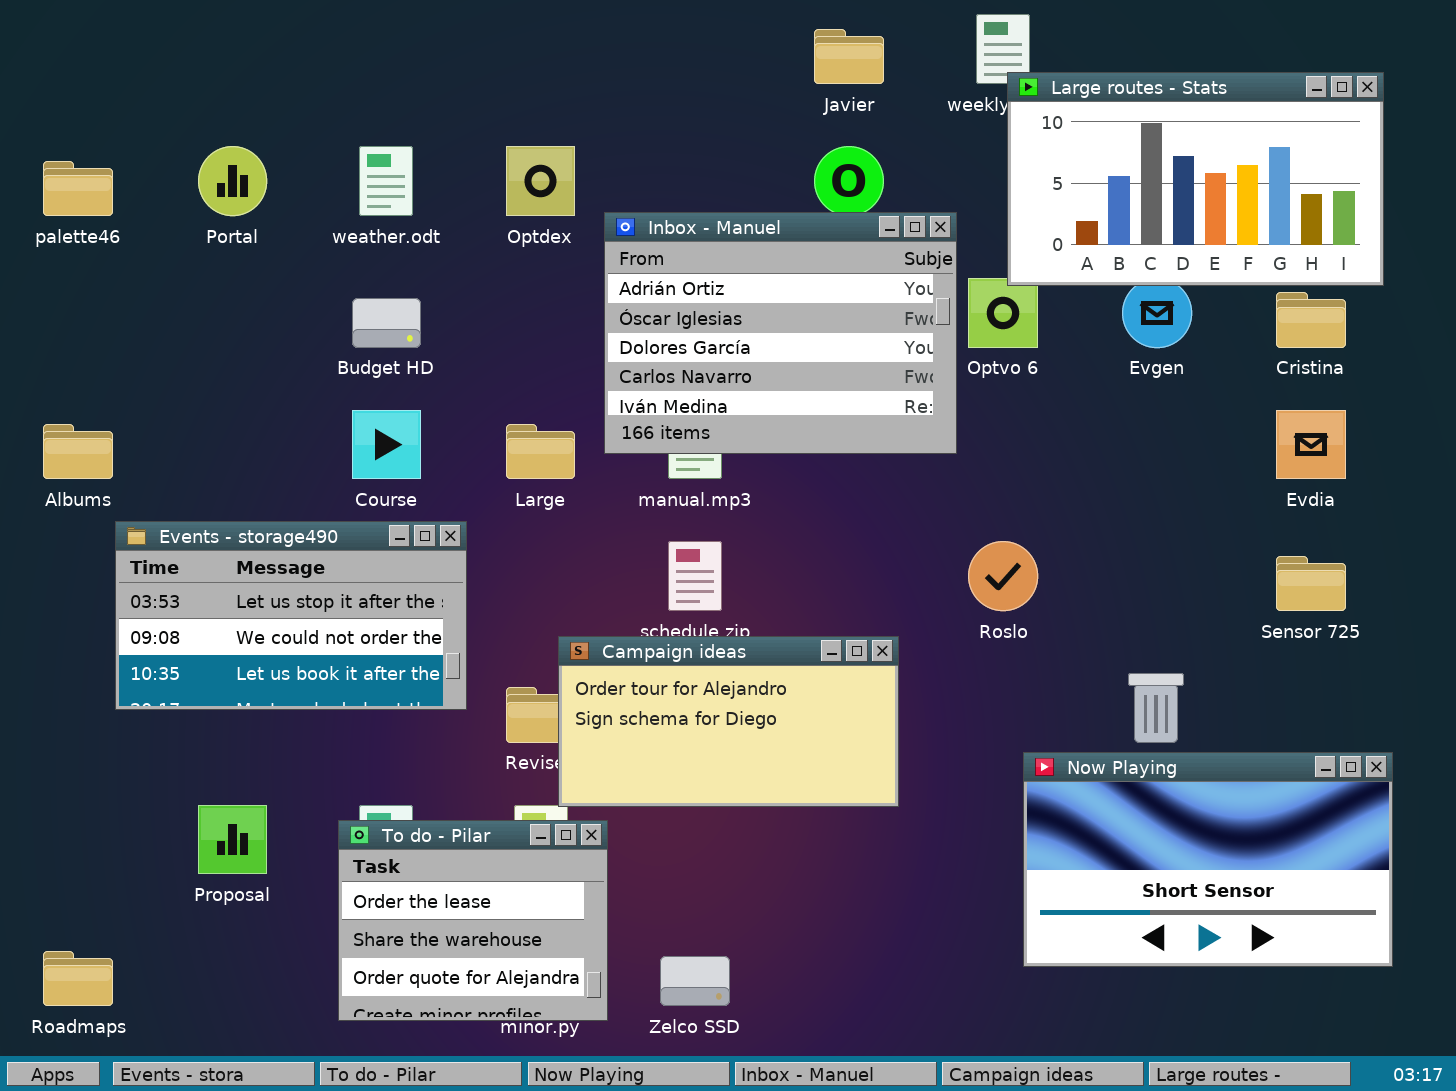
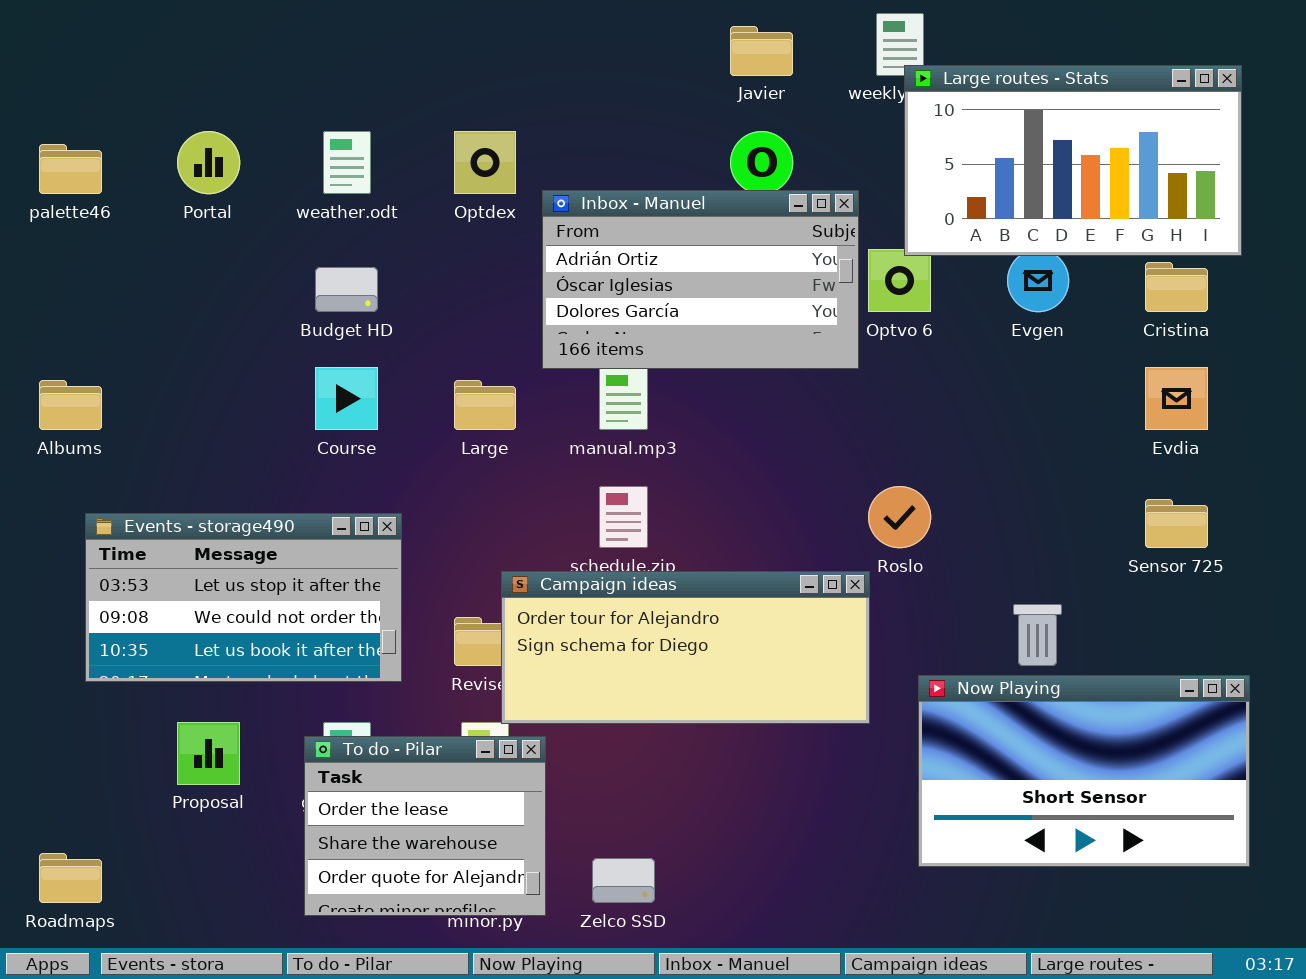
Inbox - Manuel: [604,212,957,454] -> [542,190,859,369], resized
Events - storage490: [115,521,467,710] -> [85,513,402,682], moved
Campaign ideas: [558,636,899,807] -> [501,571,870,724], resized

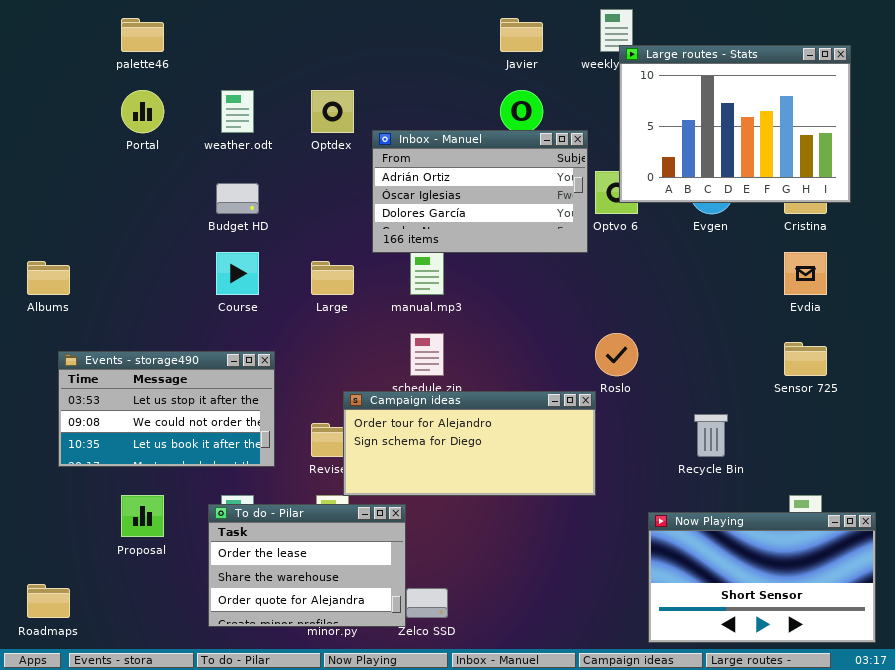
Large routes - Stats: [904,65,1242,256] -> [619,45,851,203], resized
palette46: [39,144,102,194] -> [121,18,164,52], moved
Now Playing: [918,675,1250,867] -> [648,512,876,643], moved
To do - Pilar: [304,736,546,916] -> [208,504,406,627], resized

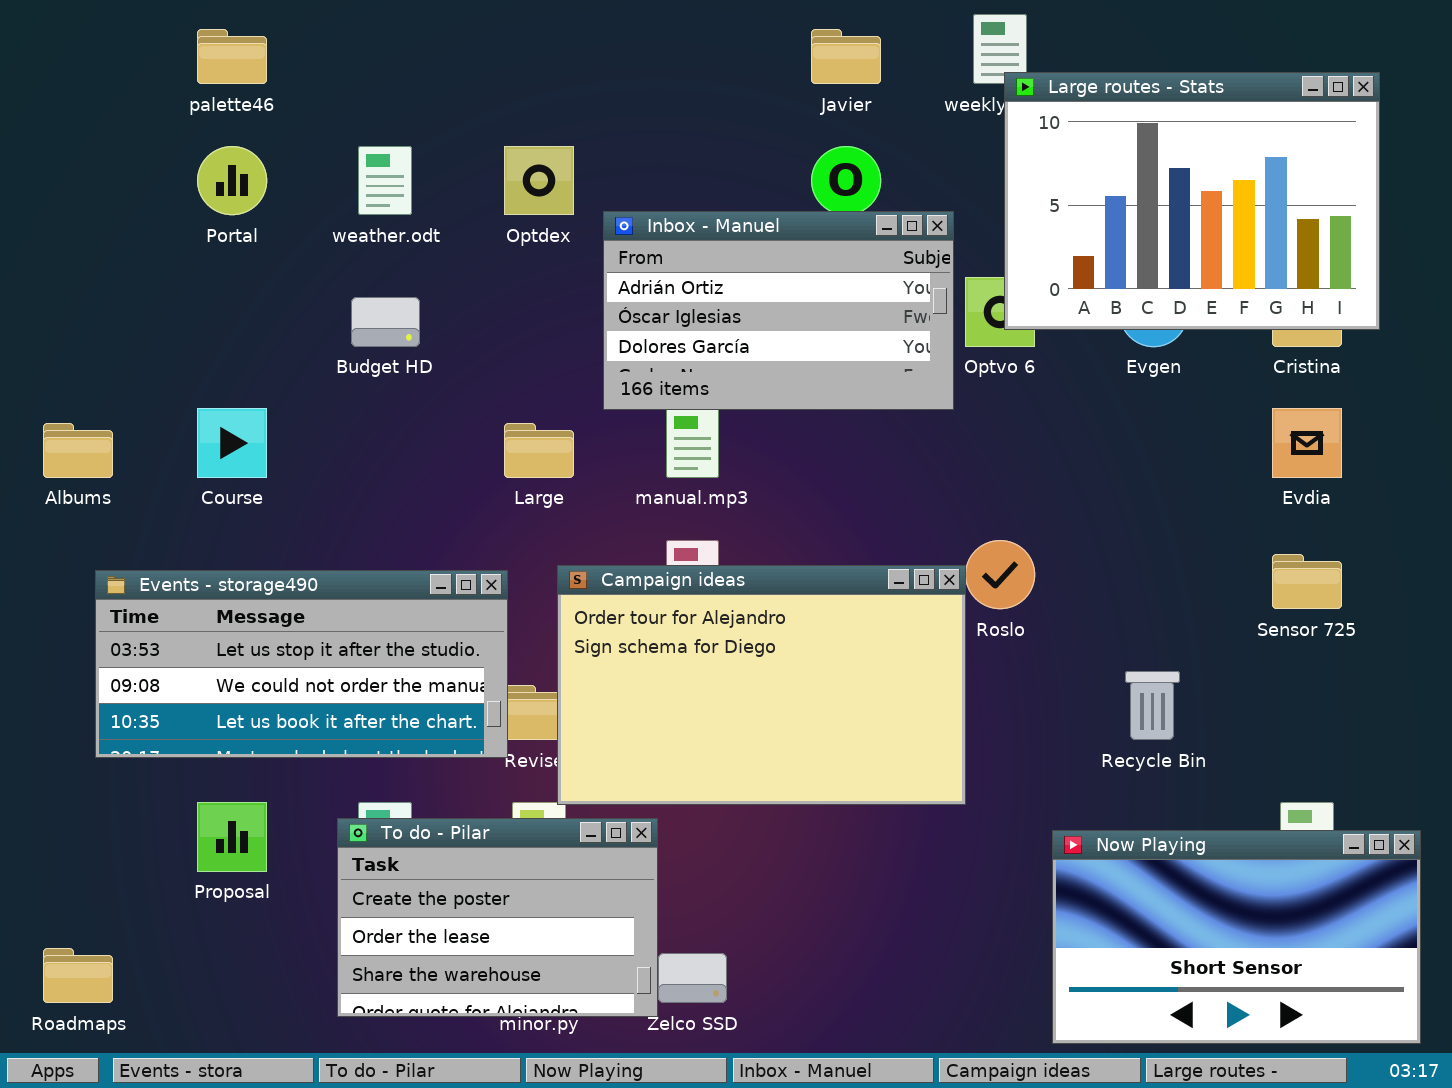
Course: [216,252,259,295] -> [197,408,267,478], moved
Events - storage490: [58,351,275,467] -> [95,570,508,758], resized
Campaign ideas: [343,391,596,496] -> [557,565,966,805], resized
To do - Pilar: [208,504,406,627] -> [337,818,658,1017], scrolled up 1 row

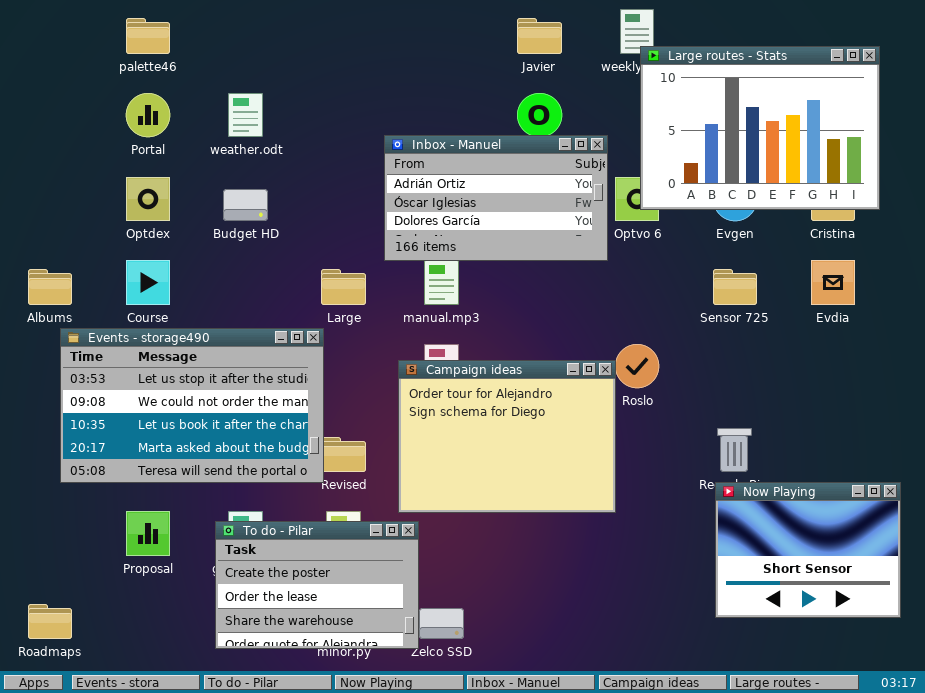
Optdex: [504,146,574,215] -> [126,177,170,221], moved
Sensor 725: [1272,554,1342,609] -> [713,269,757,305], moved
Campaign ideas: [557,565,966,805] -> [398,360,616,513], resized
Events - storage490: [95,570,508,758] -> [60,328,324,483], resized
Now Playing: [1052,830,1421,1044] -> [715,482,901,618], moved, resized

